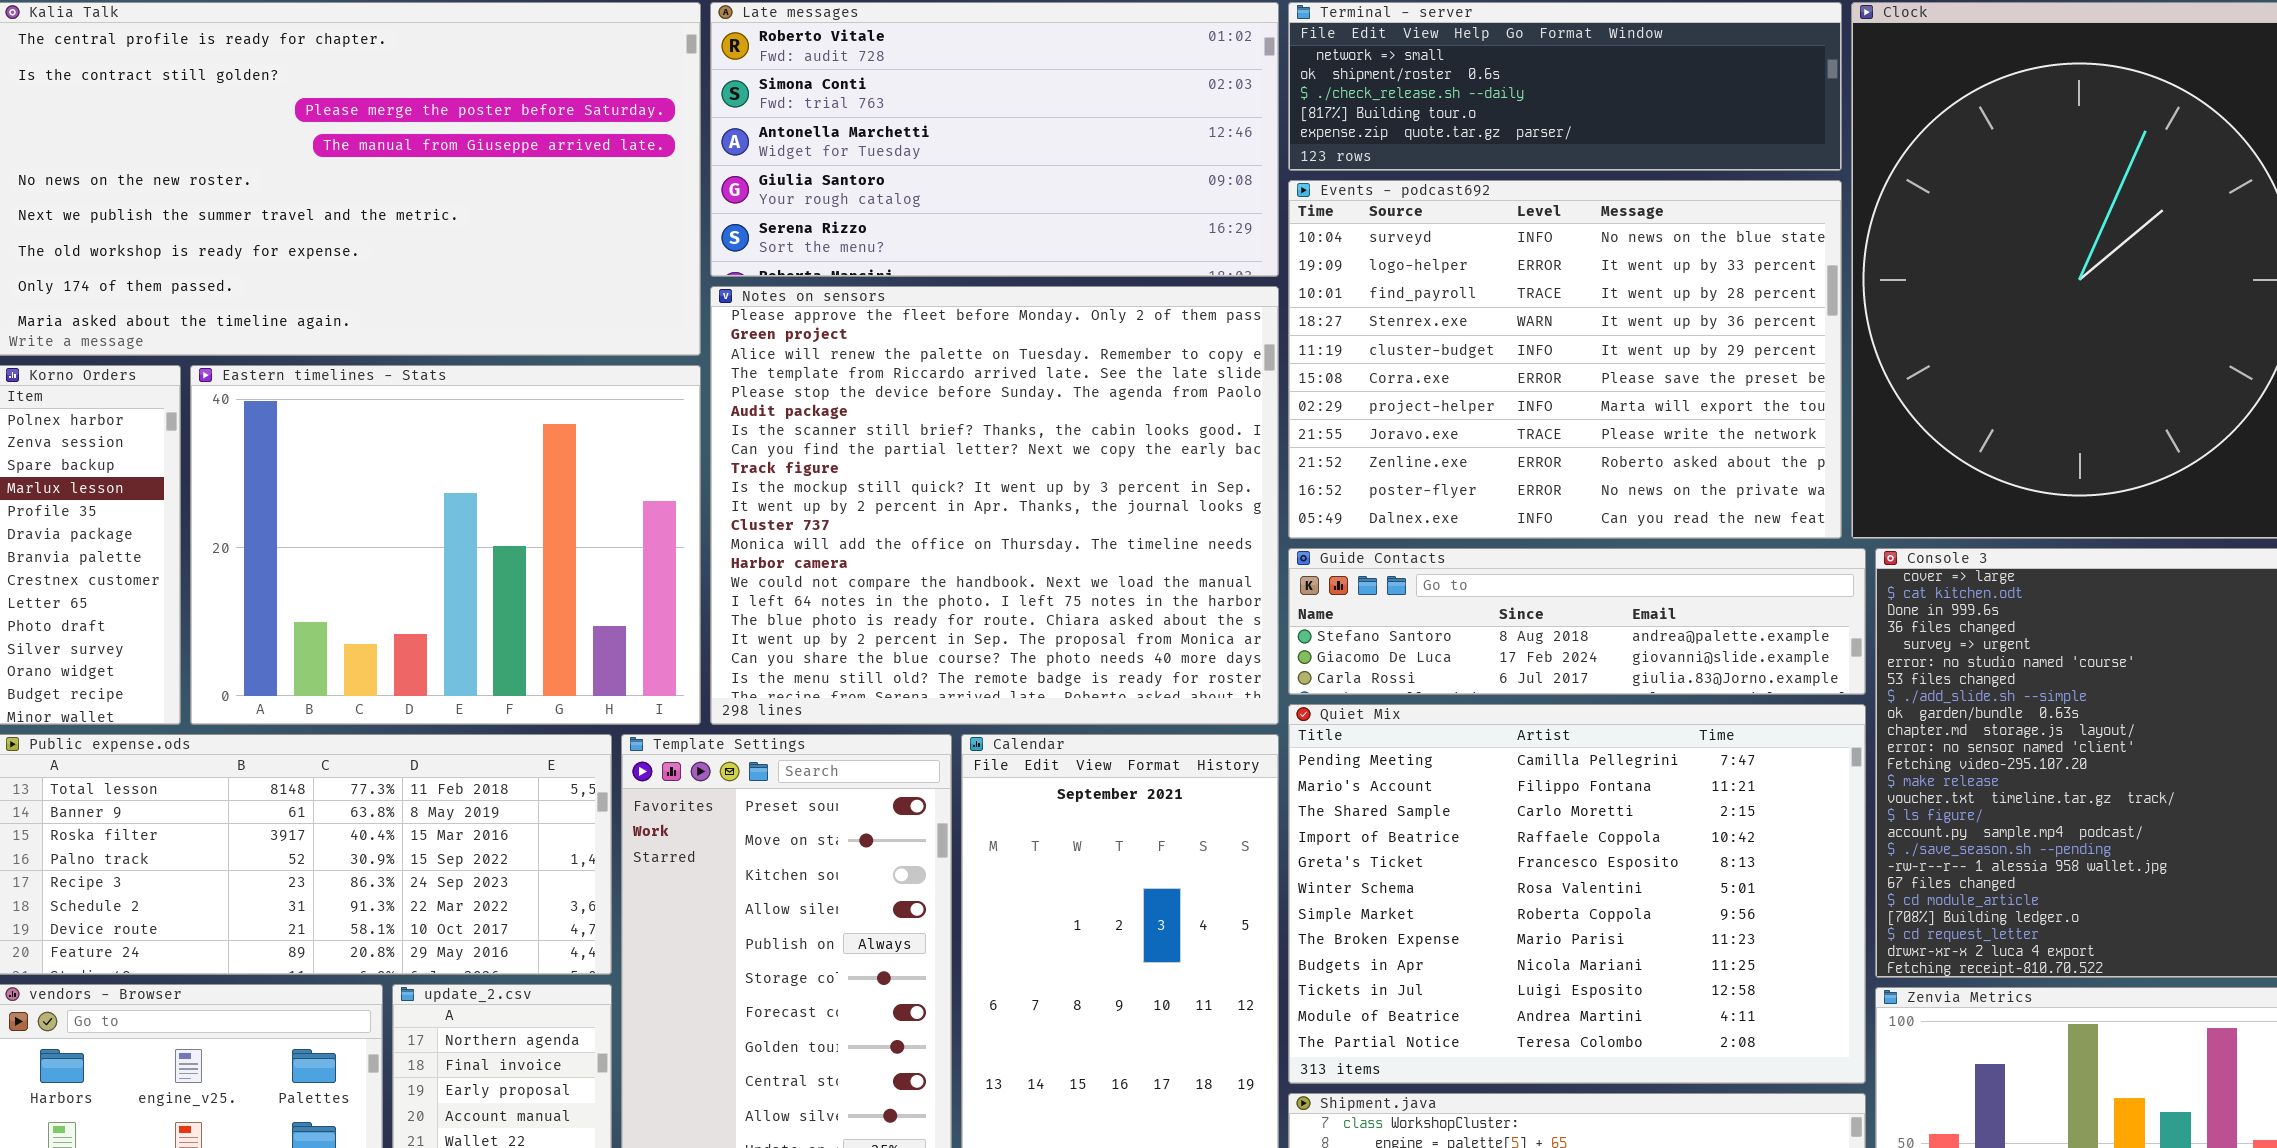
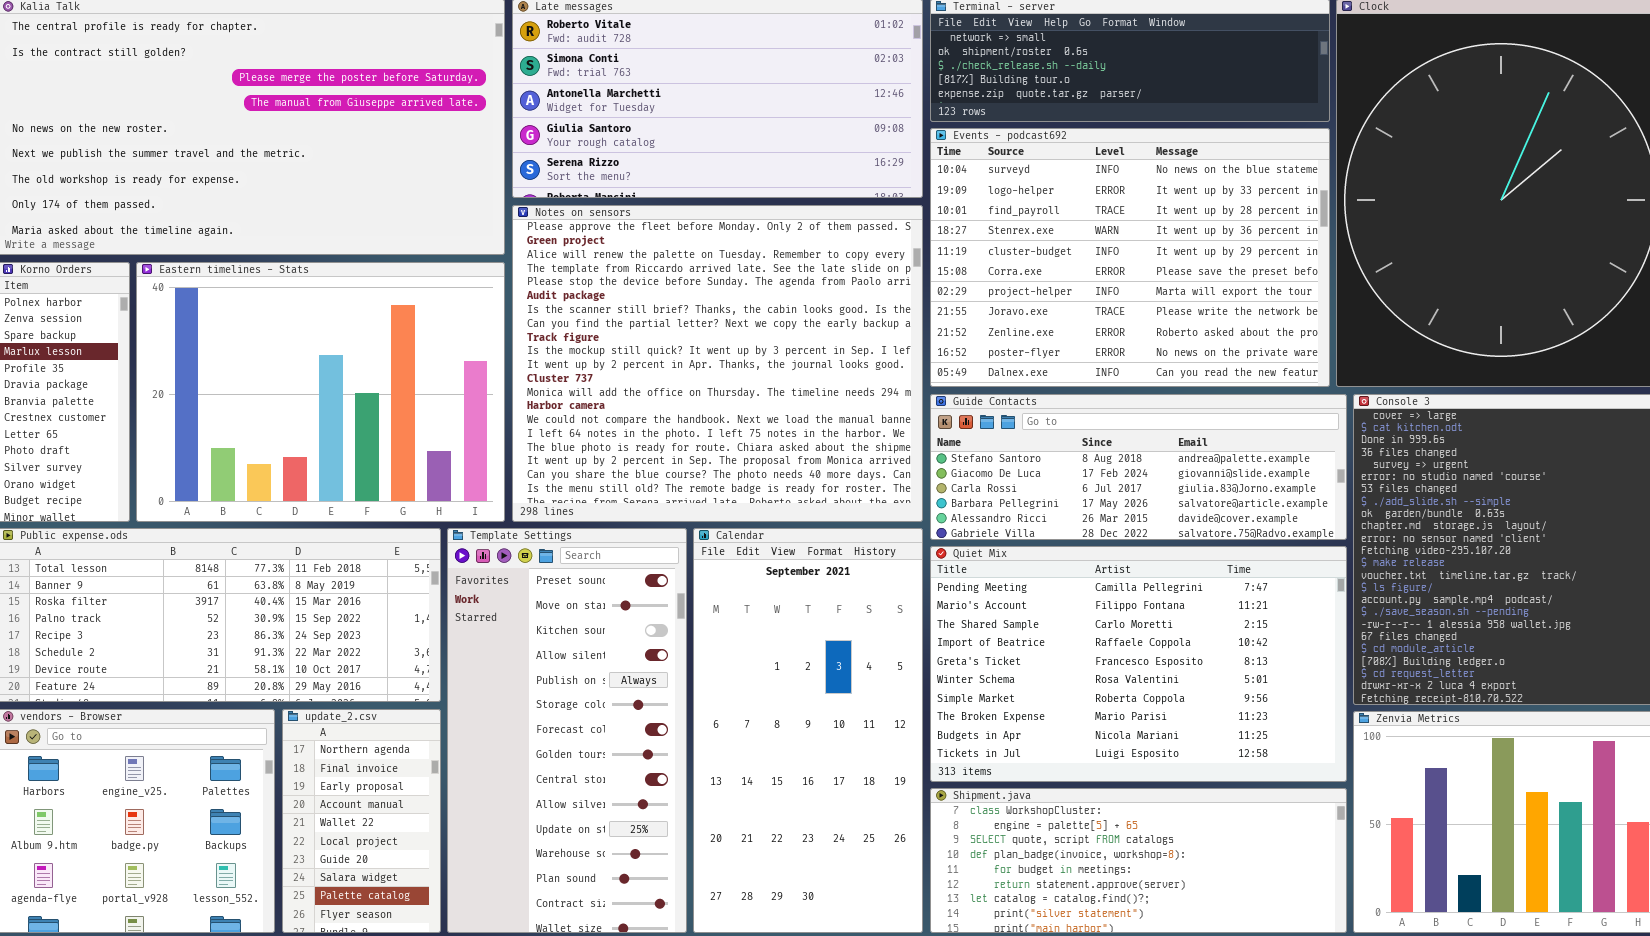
Guide Contacts: [1288,548,1866,695] -> [930,394,1347,540], resized
Quiet Mix: [1288,704,1866,1084] -> [930,546,1347,782], resized

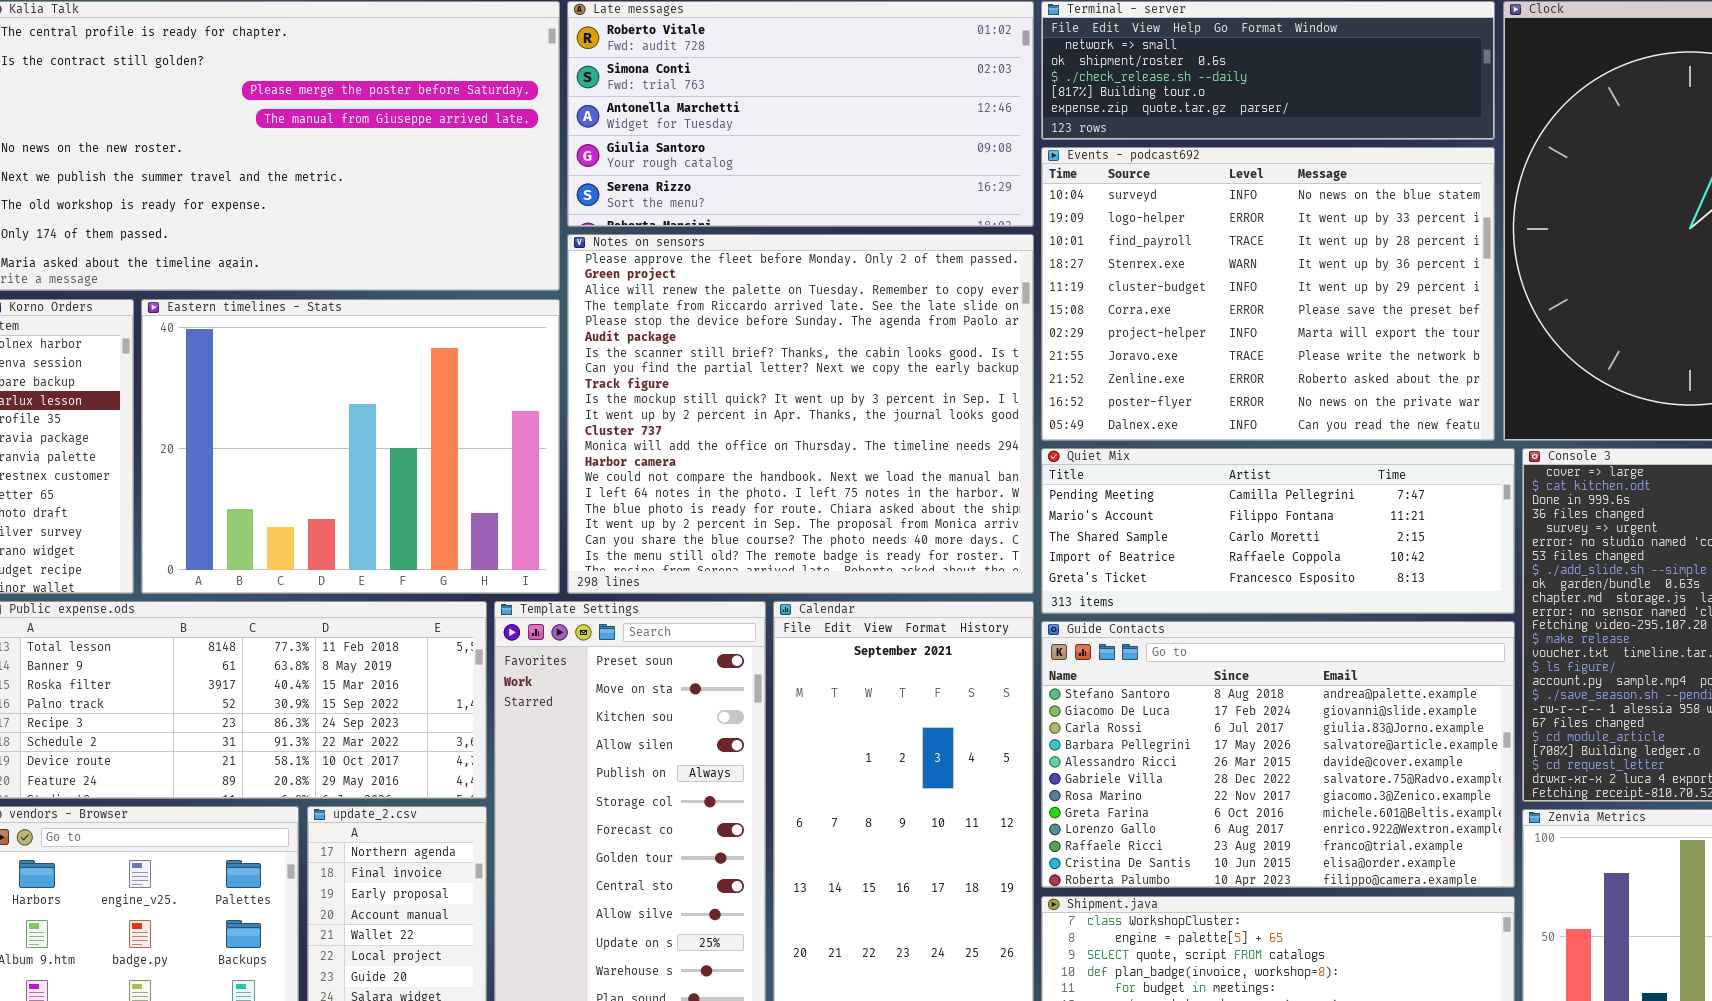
Guide Contacts: [930,394,1347,540] -> [1041,621,1515,888], moved, resized
Quiet Mix: [930,546,1347,782] -> [1041,448,1515,614], moved, resized

